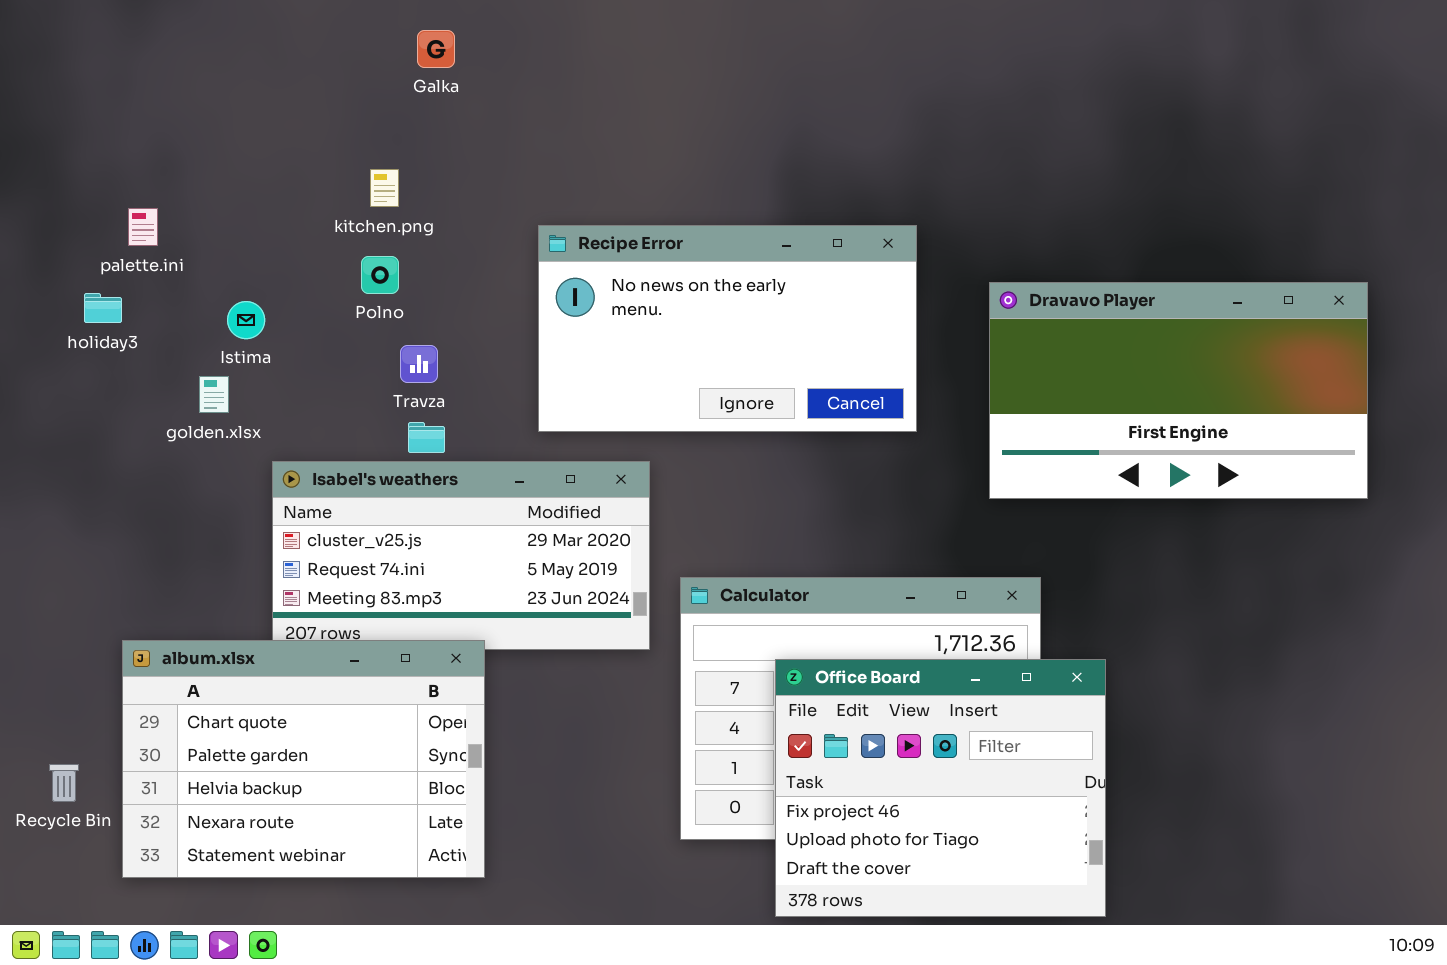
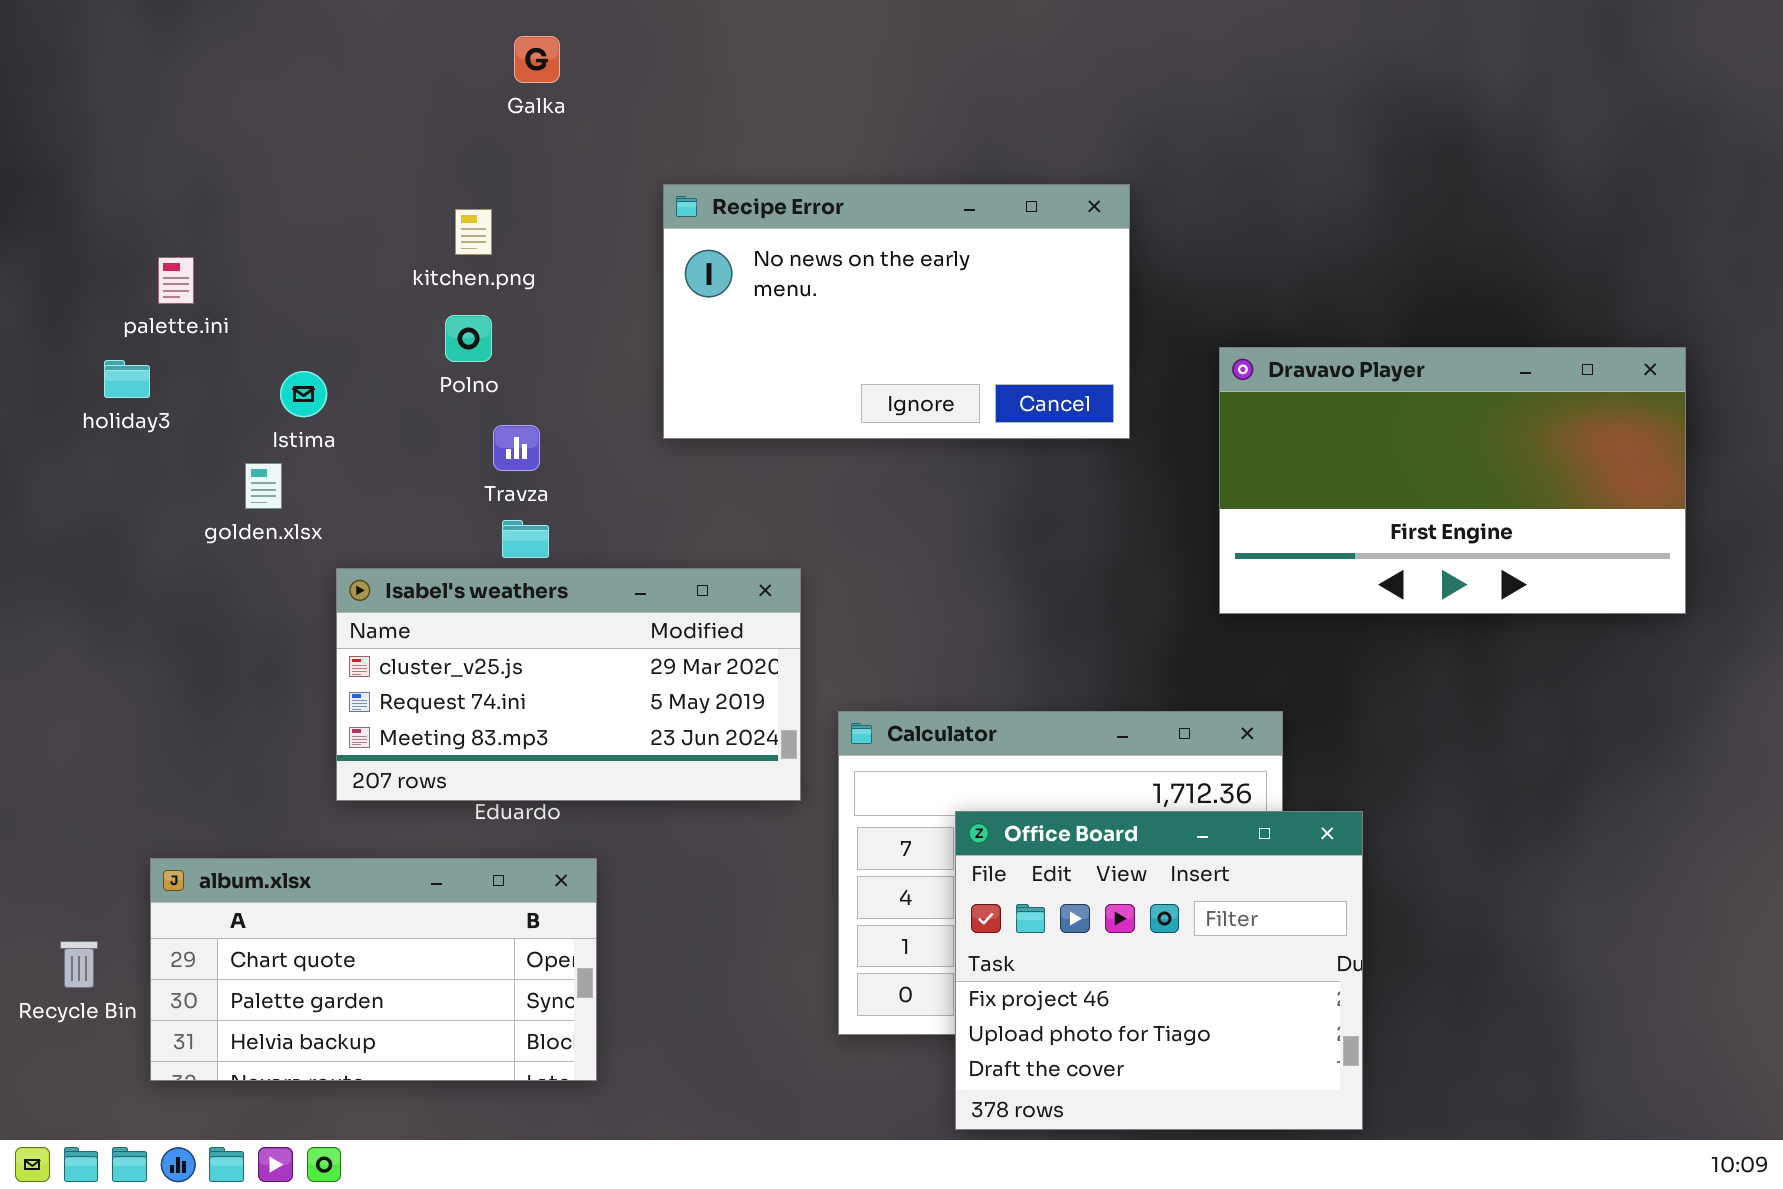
Recipe Error: [538,225,917,432] -> [663,184,1130,439], moved
album.xlsx: [122,640,485,878] -> [150,858,597,1081], resized

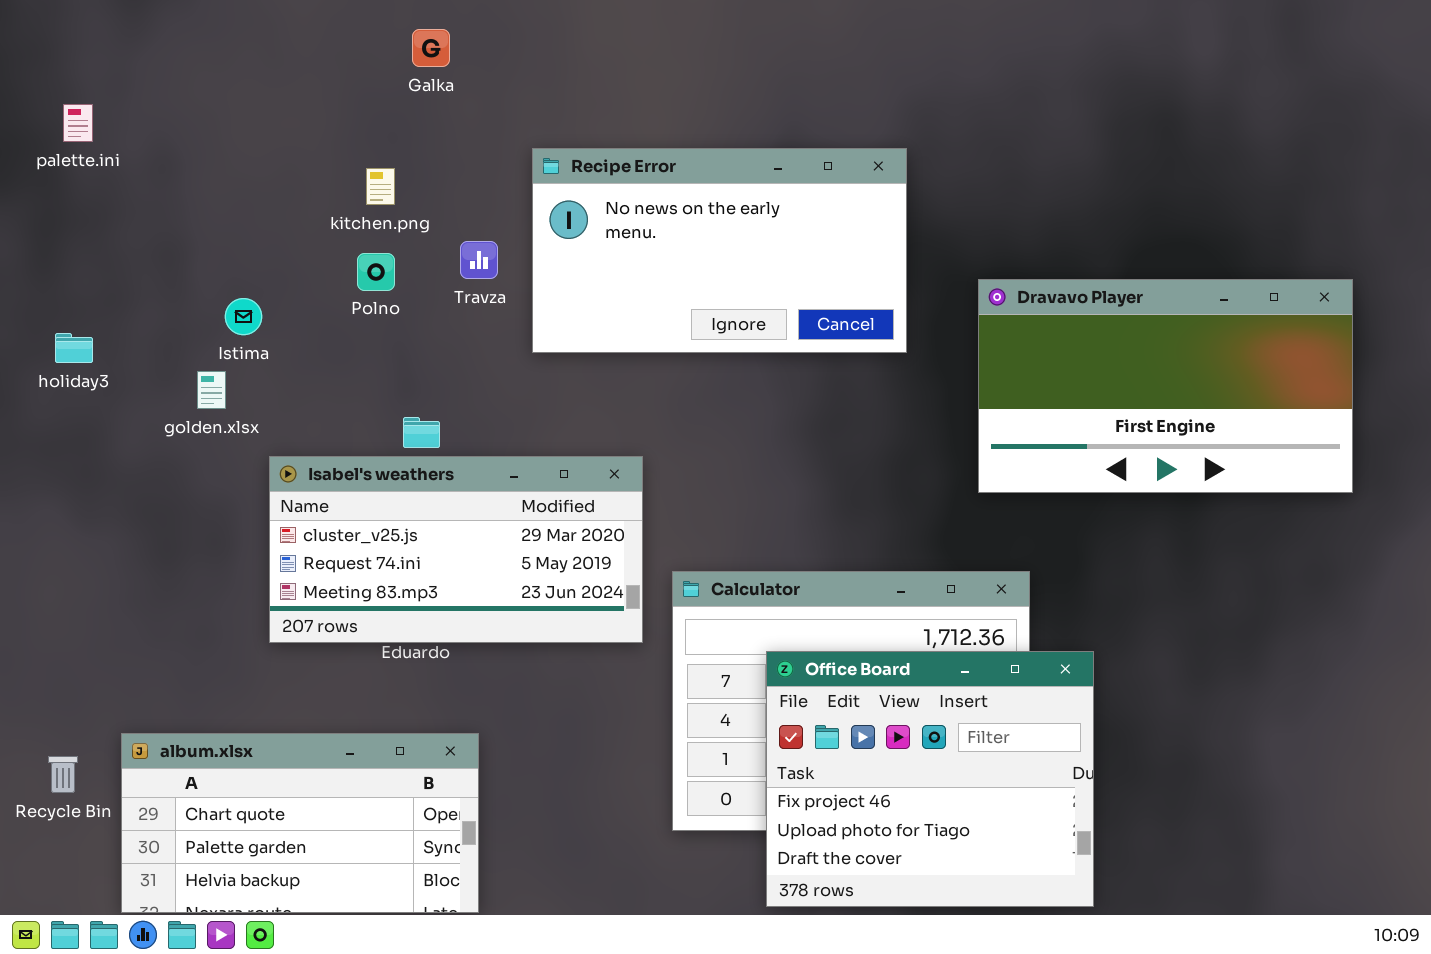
palette.ini: [158,257,194,304] -> [63,104,93,142], moved
holiday3: [104,360,150,398] -> [55,333,93,363], moved
Travza: [493,425,540,471] -> [460,241,498,279], moved
album.xlsx: [150,858,597,1081] -> [121,733,479,913], moved

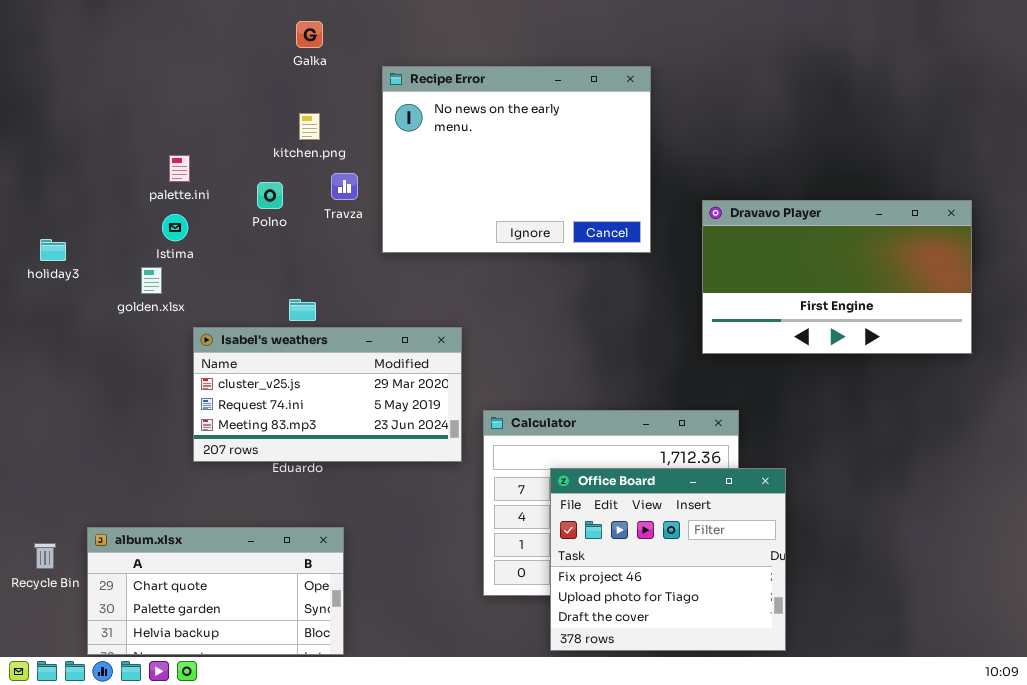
palette.ini: [63,104,93,142] -> [169,155,190,182], moved
Recipe Error: [532,148,907,353] -> [382,66,651,253], resized
kitchen.png: [366,168,395,205] -> [299,113,320,140], moved

